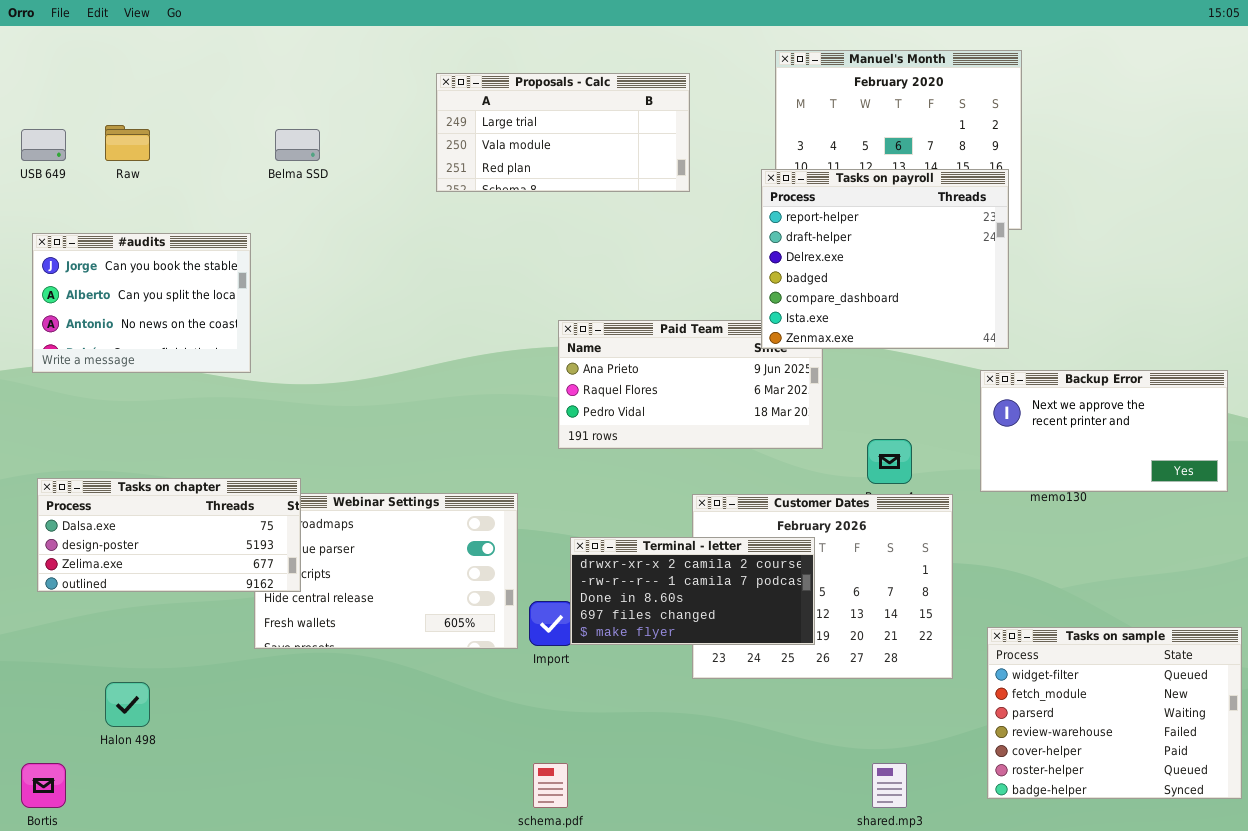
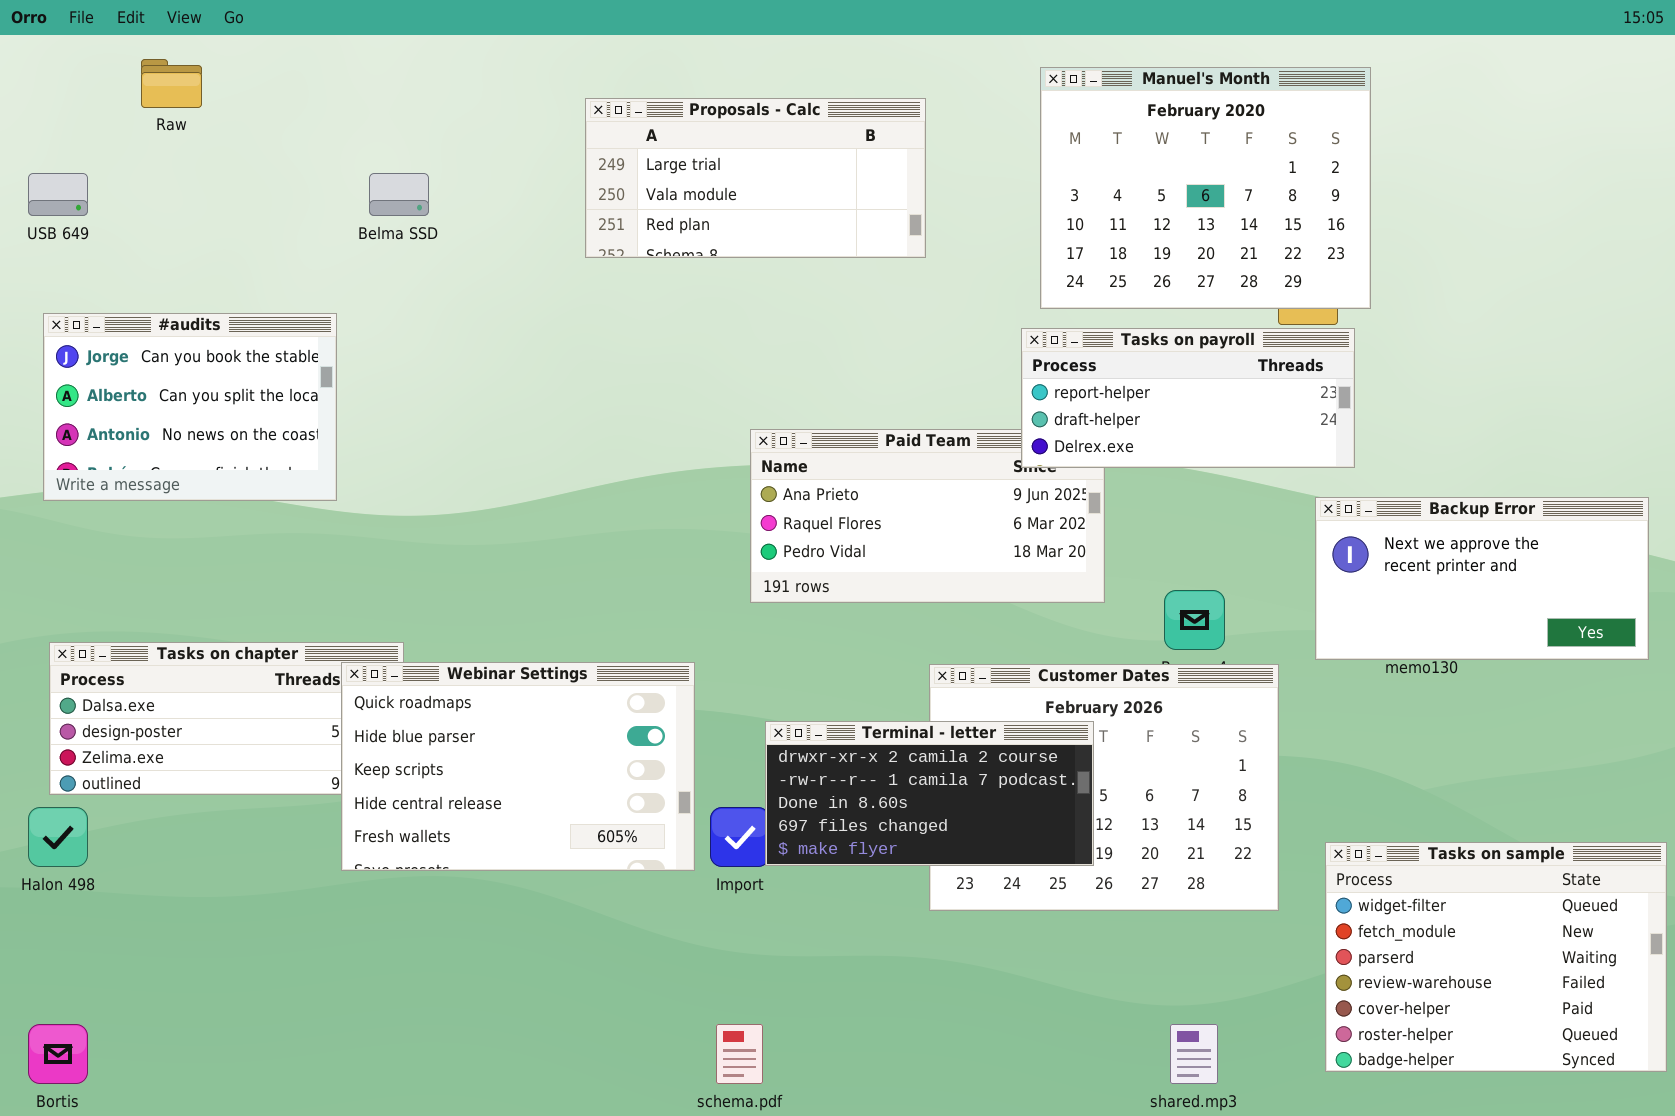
Raw: [105,125,150,161] -> [141,59,202,108], moved
Tasks on payroll: [761,169,1009,349] -> [1021,328,1355,468], resized
Webinar Settings: [254,493,518,649] -> [341,662,695,871], raised
Halon 498: [105,682,150,727] -> [28,807,88,867], moved

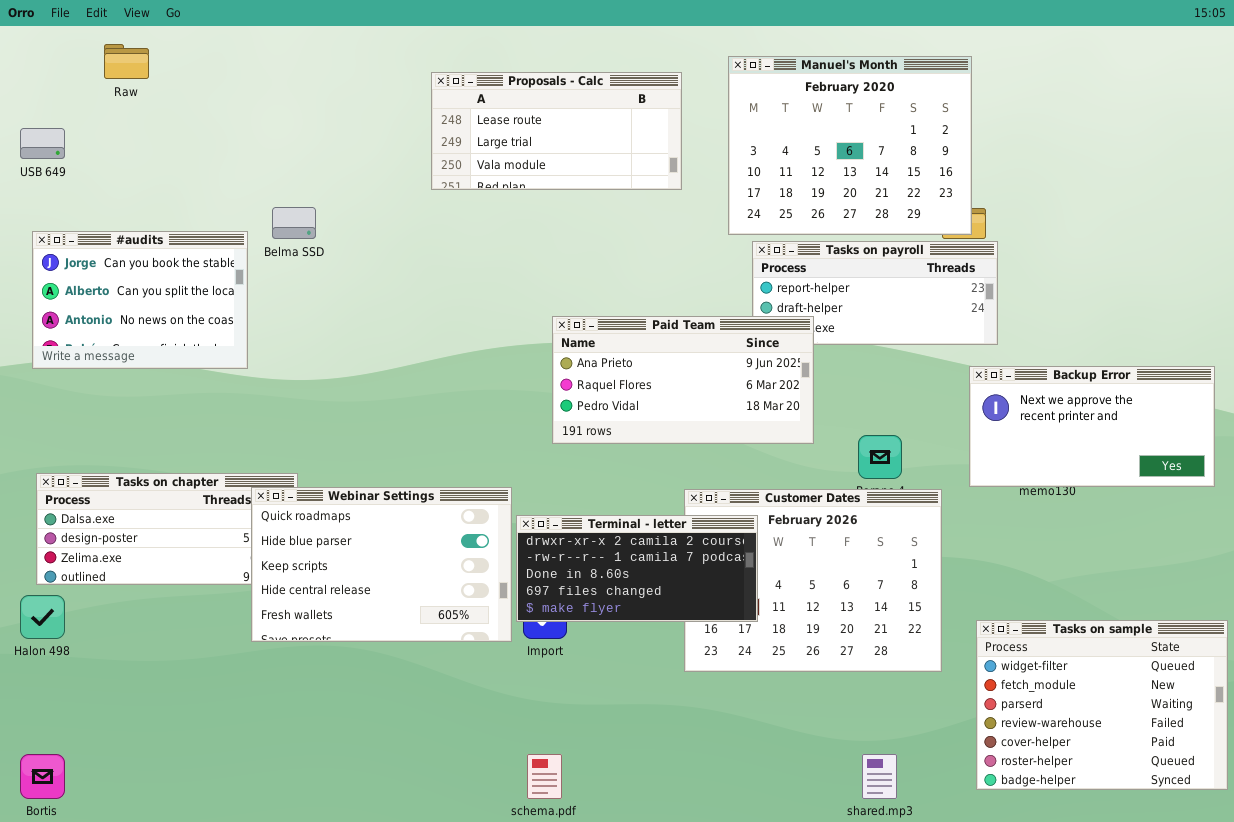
Manuel's Month: [1040,67,1371,309] -> [728,56,972,235], moved
Proposals - Calc: [585,98,926,258] -> [431,72,682,190], scrolled up 1 row
Belma SSD: [369,173,429,216] -> [272,207,316,239], moved
Paid Team: [750,429,1105,603] -> [552,316,814,444], raised
Terminal - letter: [765,721,1094,866] -> [516,515,758,622], moved

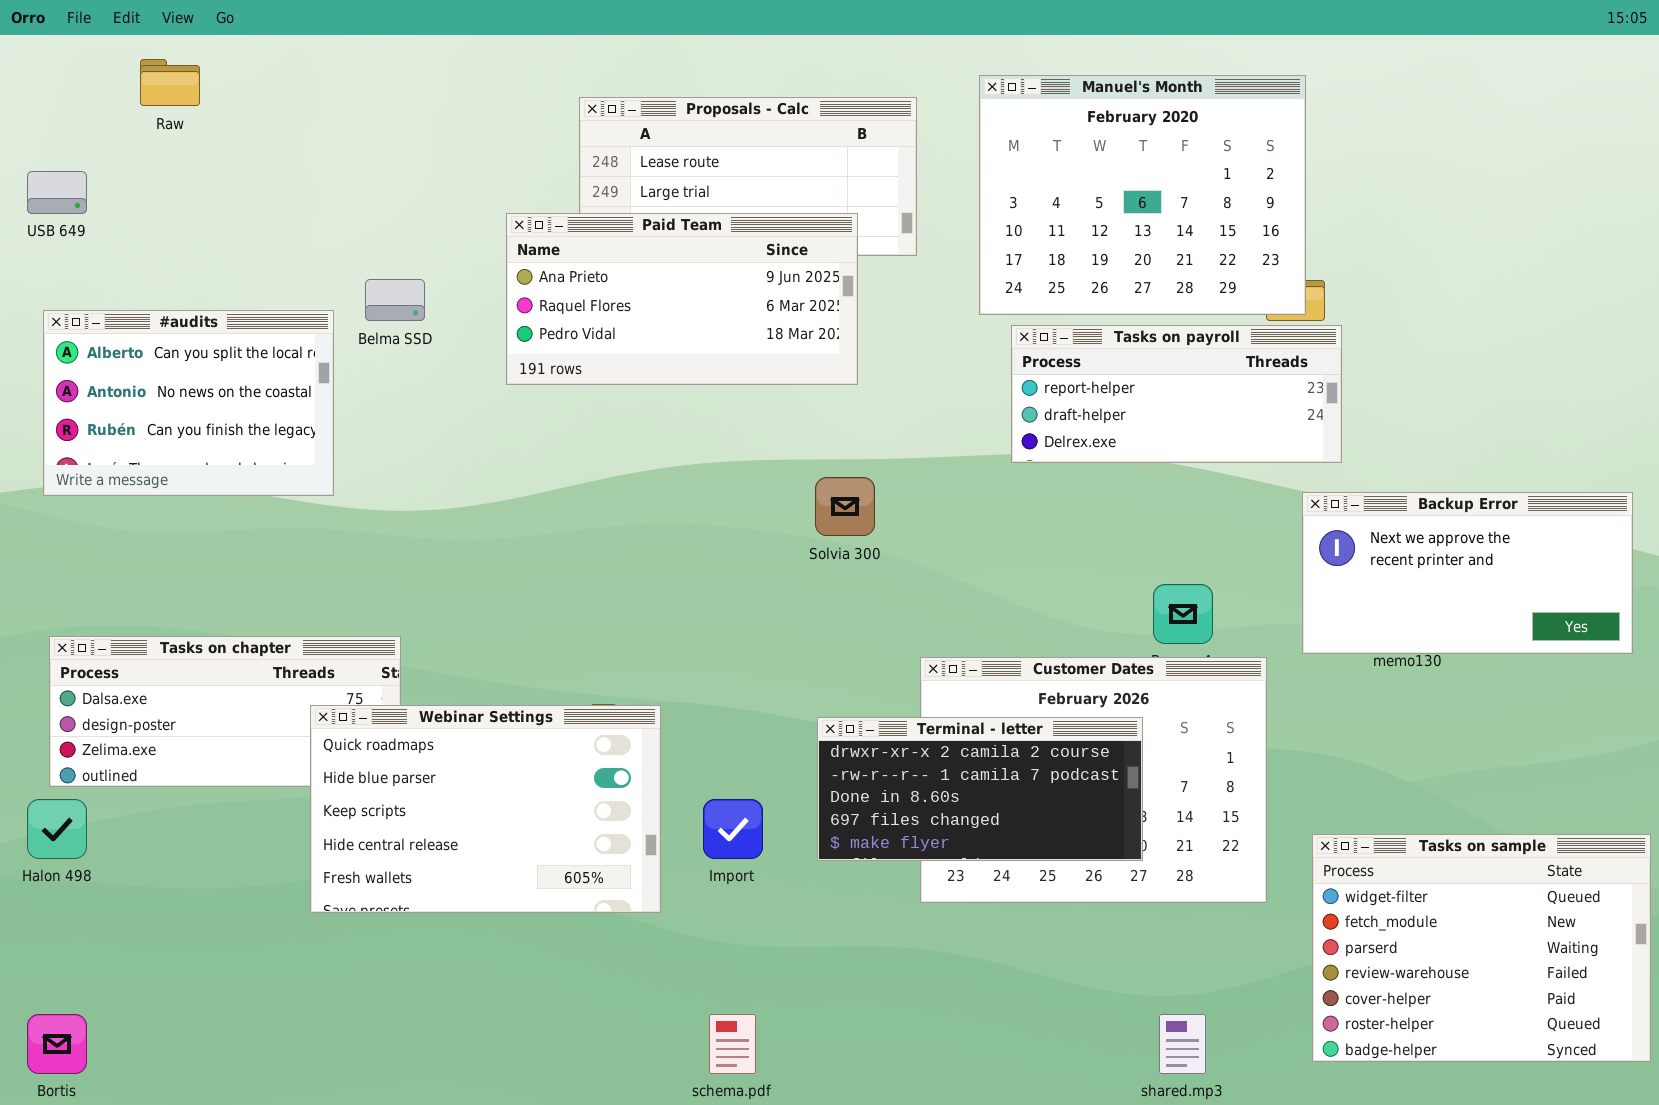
#audits: [32,231,248,369] -> [43,310,334,496], scrolled down 1 row
Paid Team: [552,316,814,444] -> [506,213,858,385], moved
Webinar Settings: [251,487,512,642] -> [310,705,661,913], moved
Terminal - letter: [516,515,758,622] -> [817,717,1143,861], moved

